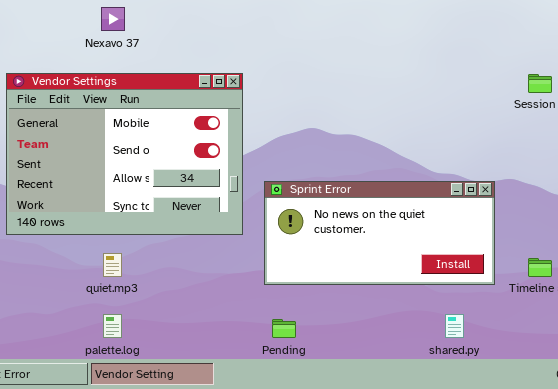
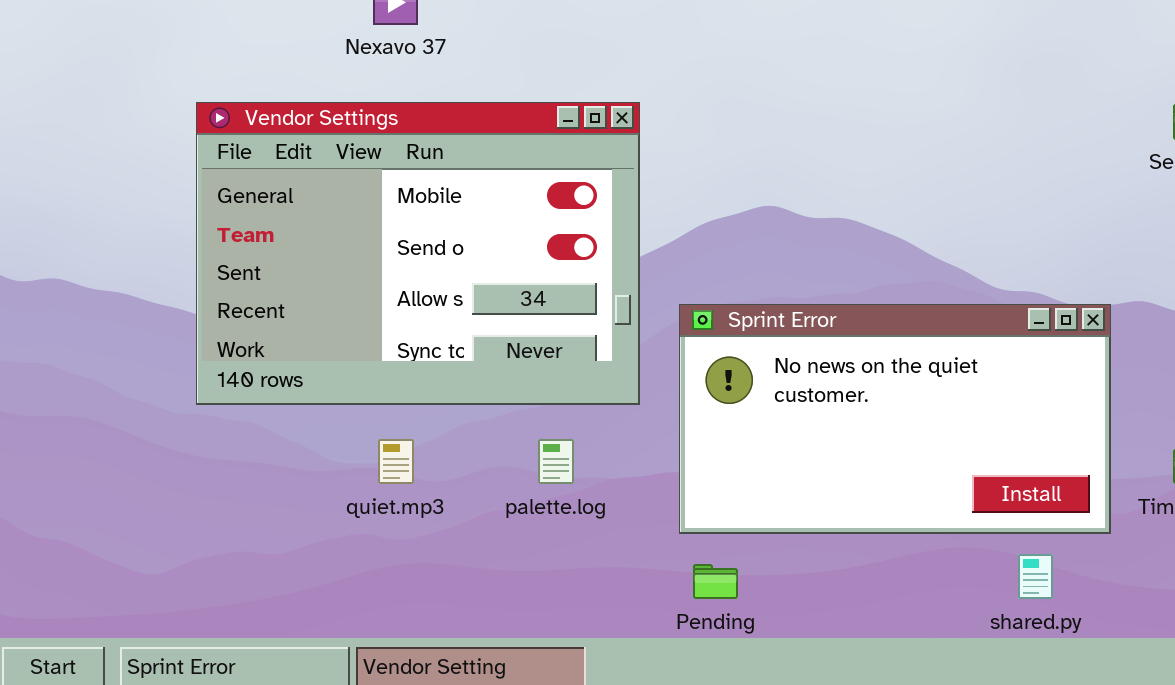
Sprint Error: [264,181,495,285] -> [679,304,1111,534], resized
palette.log: [103,314,122,338] -> [538,439,574,484], moved

